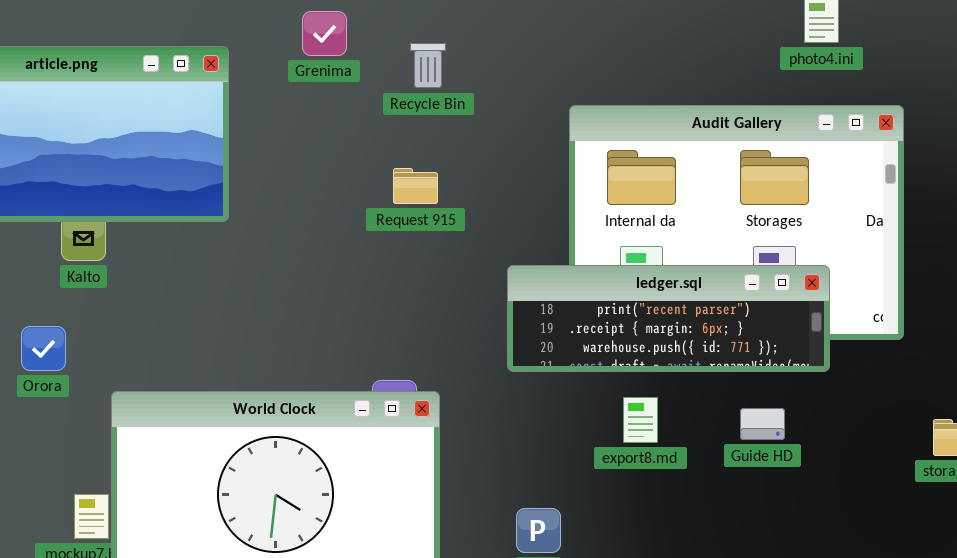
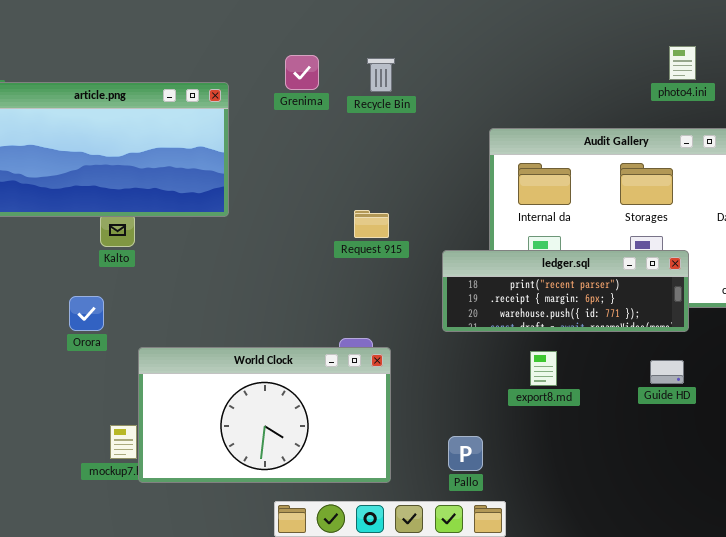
Recycle Bin: [410,43,446,88] -> [367,58,395,92], moved
Request 915: [393,168,438,204] -> [354,210,389,238], moved
Guide HD: [740,408,785,440] -> [650,360,684,384], moved

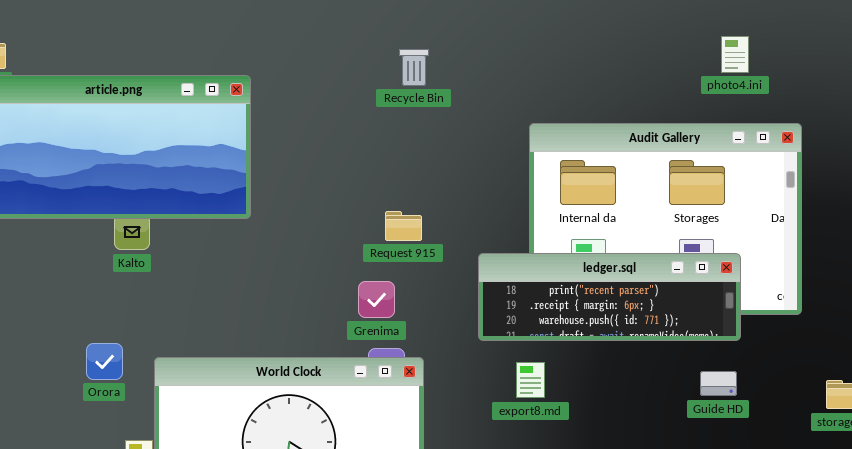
Grenima: [285,55,319,90] -> [358,281,395,318], moved
Orora: [69,296,104,331] -> [86,343,123,380], moved
export8.md: [530,351,557,386] -> [516,362,545,398], moved

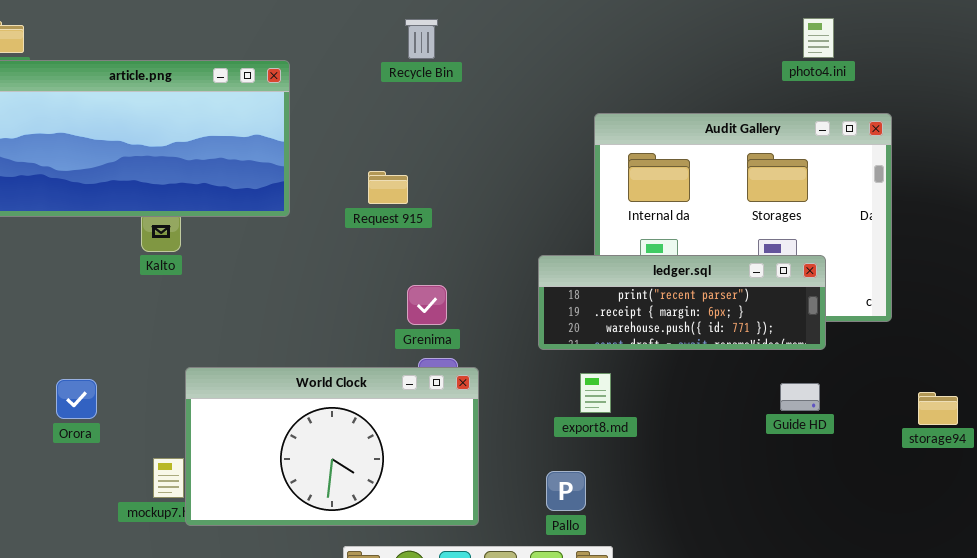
Recycle Bin: [399,49,429,86] -> [405,19,438,59], moved
Request 915: [385,211,422,241] -> [368,171,408,204], moved
Orora: [86,343,123,380] -> [56,379,97,419], moved

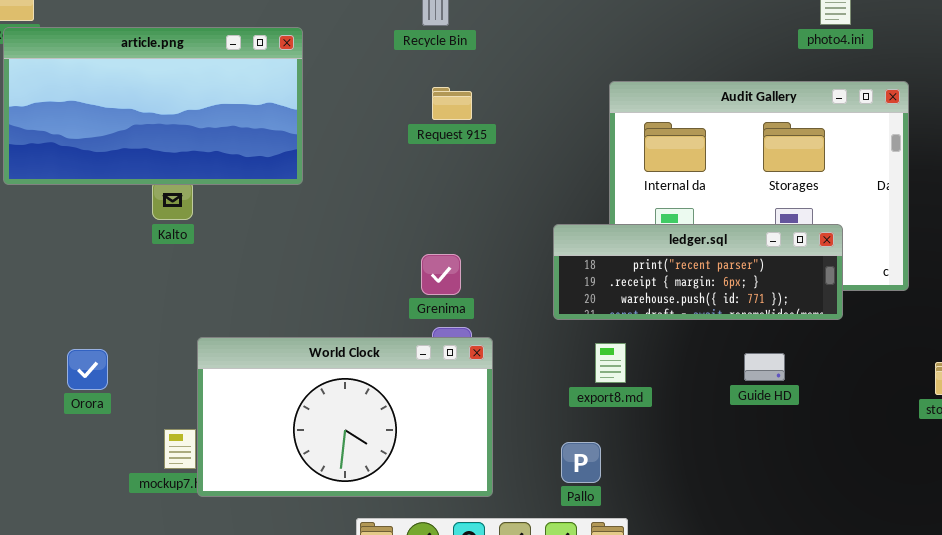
Request 915: [368,171,408,204] -> [432,87,472,120], moved
Guide HD: [780,383,820,411] -> [744,353,785,381], moved

